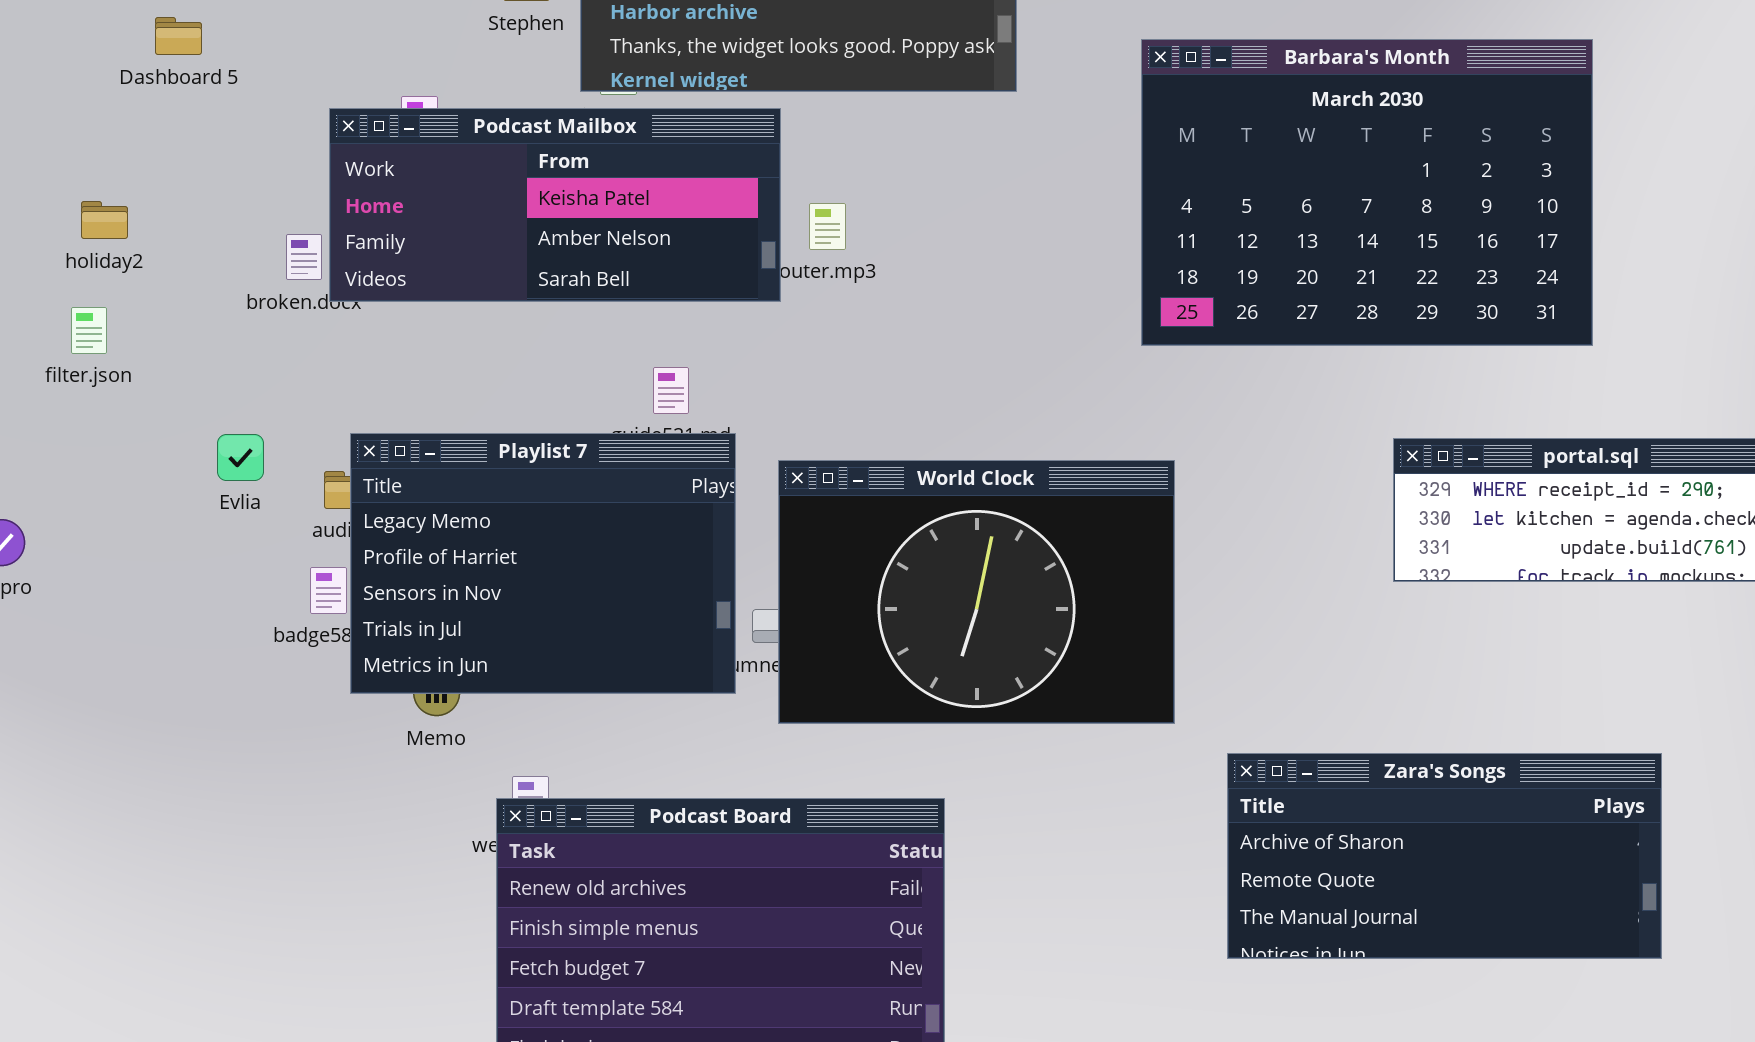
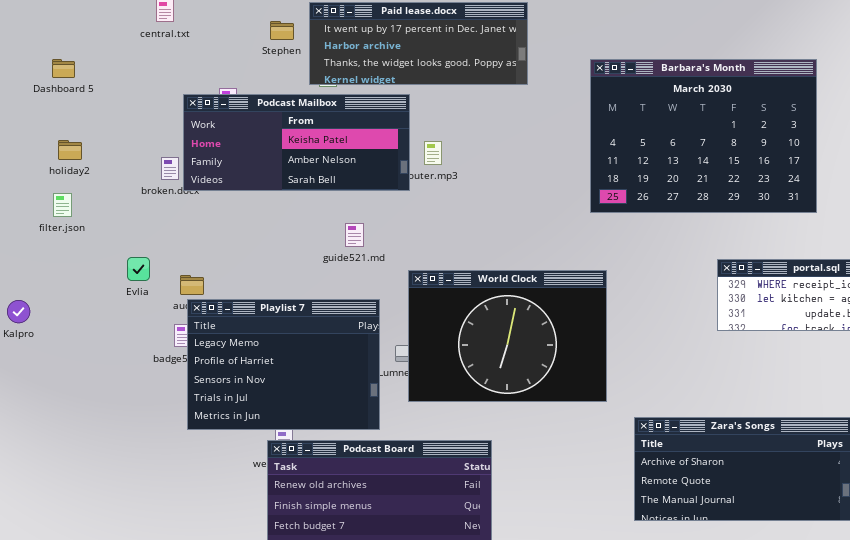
Dashboard 5: [155,17,202,55] -> [52,59,75,78], moved
Playlist 7: [350,433,736,694] -> [187,299,380,430], moved

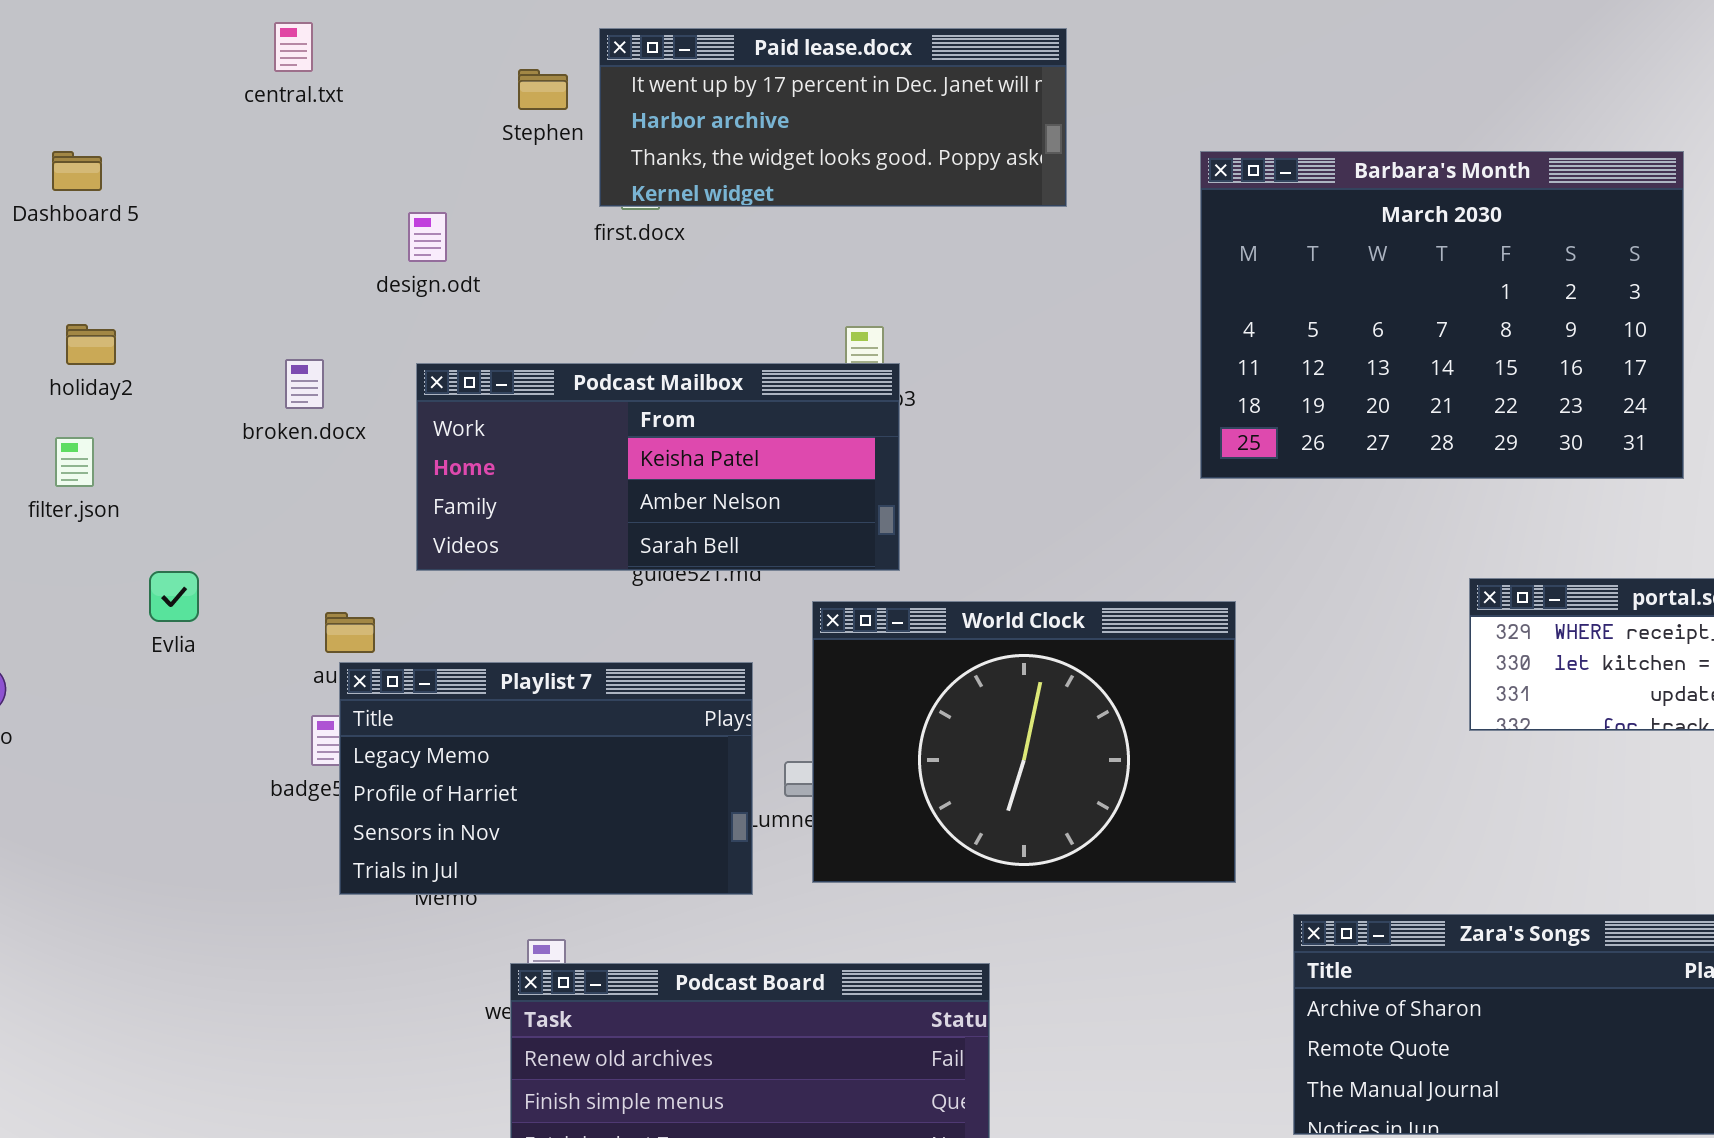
Podcast Mailbox: [183,94,410,191] -> [416,363,900,571], moved
Evlia: [127,257,150,281] -> [149,571,199,622], moved
Playlist 7: [187,299,380,430] -> [339,662,753,895], resized

